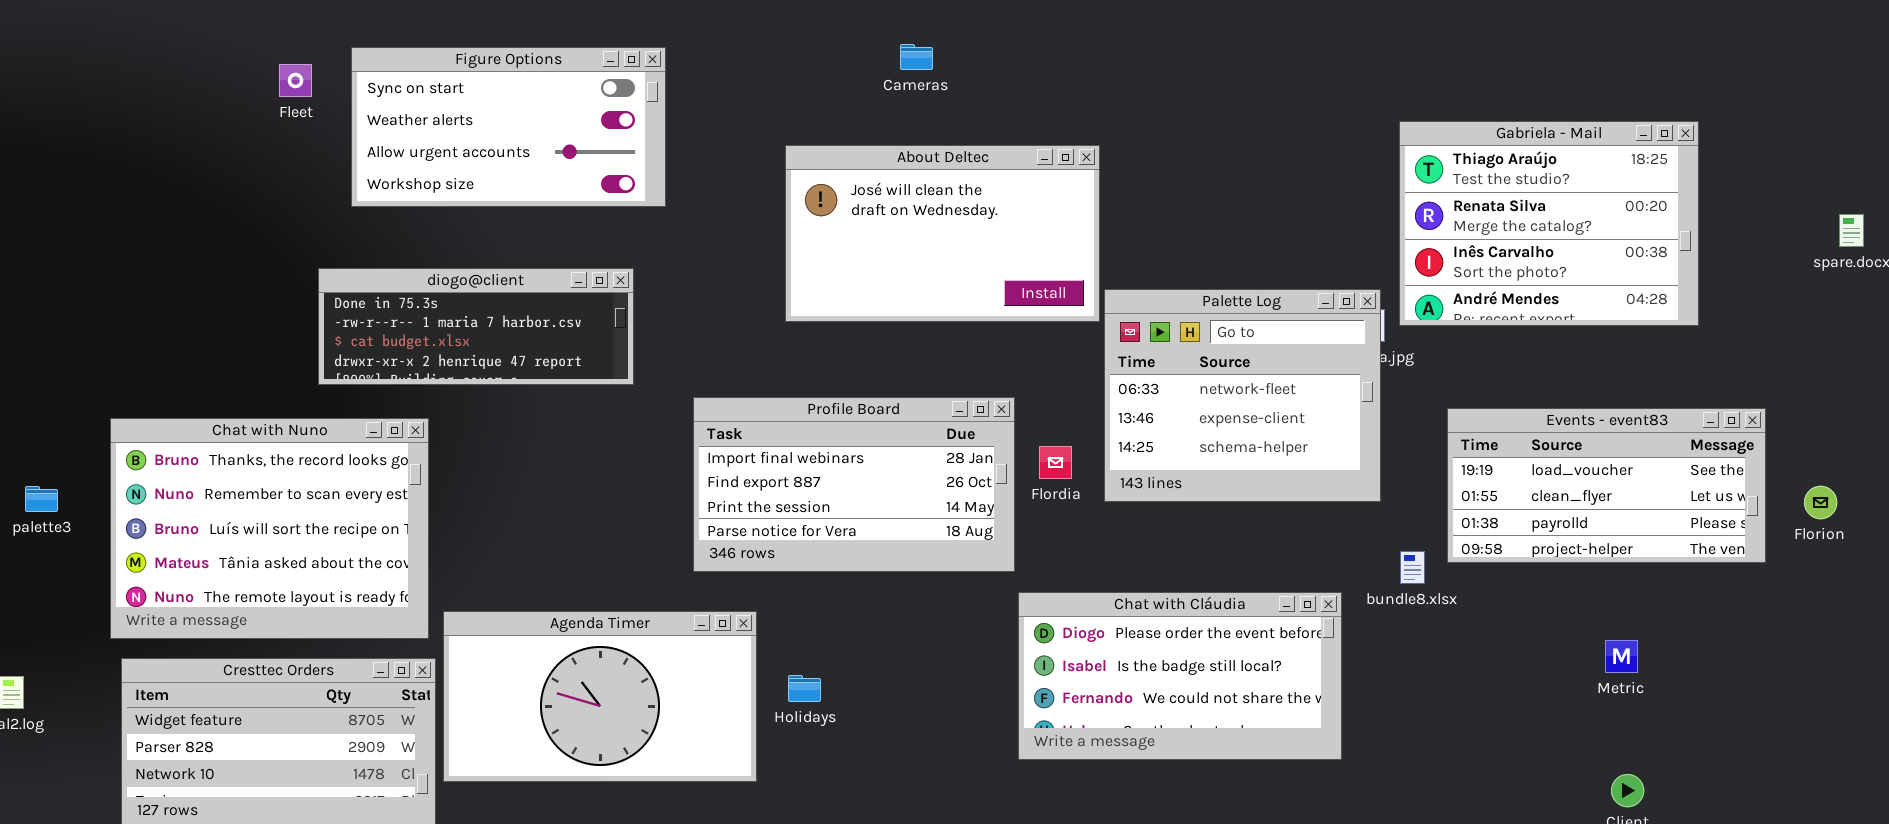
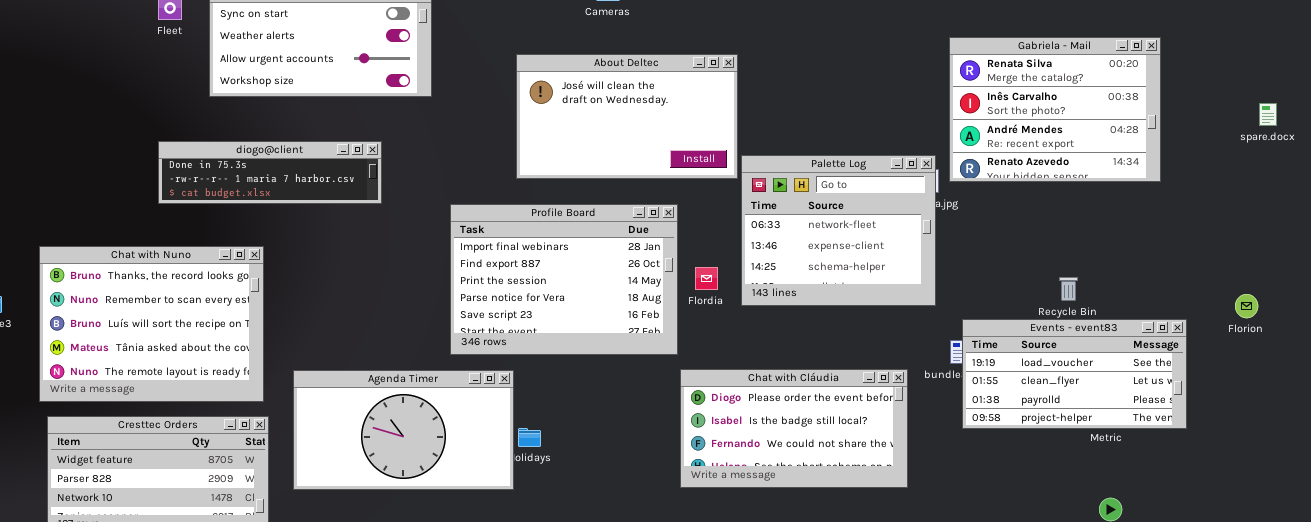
Gabriela - Mail: [1399,121,1699,326] -> [949,37,1161,182], scrolled down 1 row
diogo@client: [318,268,634,385] -> [158,141,382,204], moved, resized
Profile Board: [693,397,1015,572] -> [450,204,678,355], resized
Events - event83: [1447,408,1766,563] -> [962,319,1187,429], moved
Agenda Timer: [443,611,757,782] -> [293,370,514,490], moved

